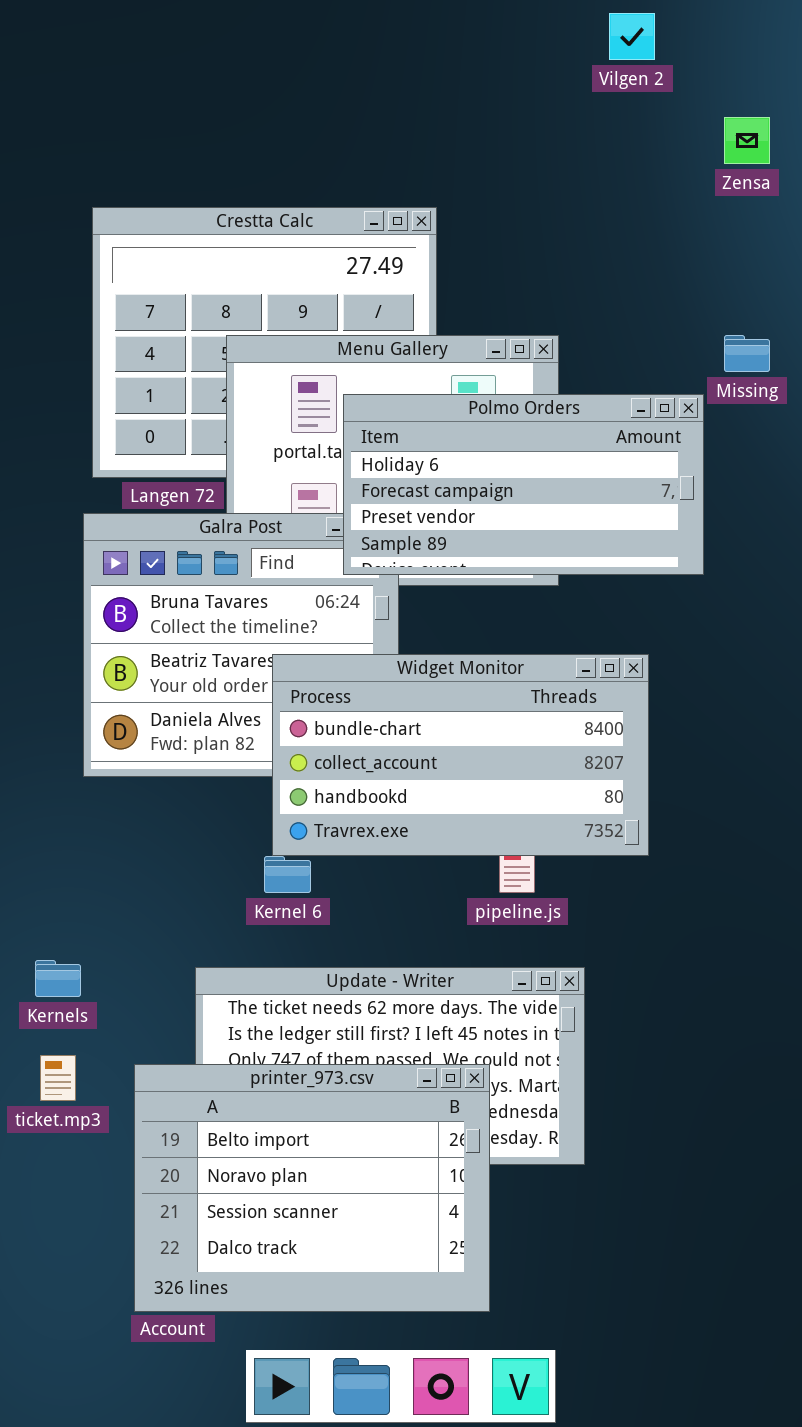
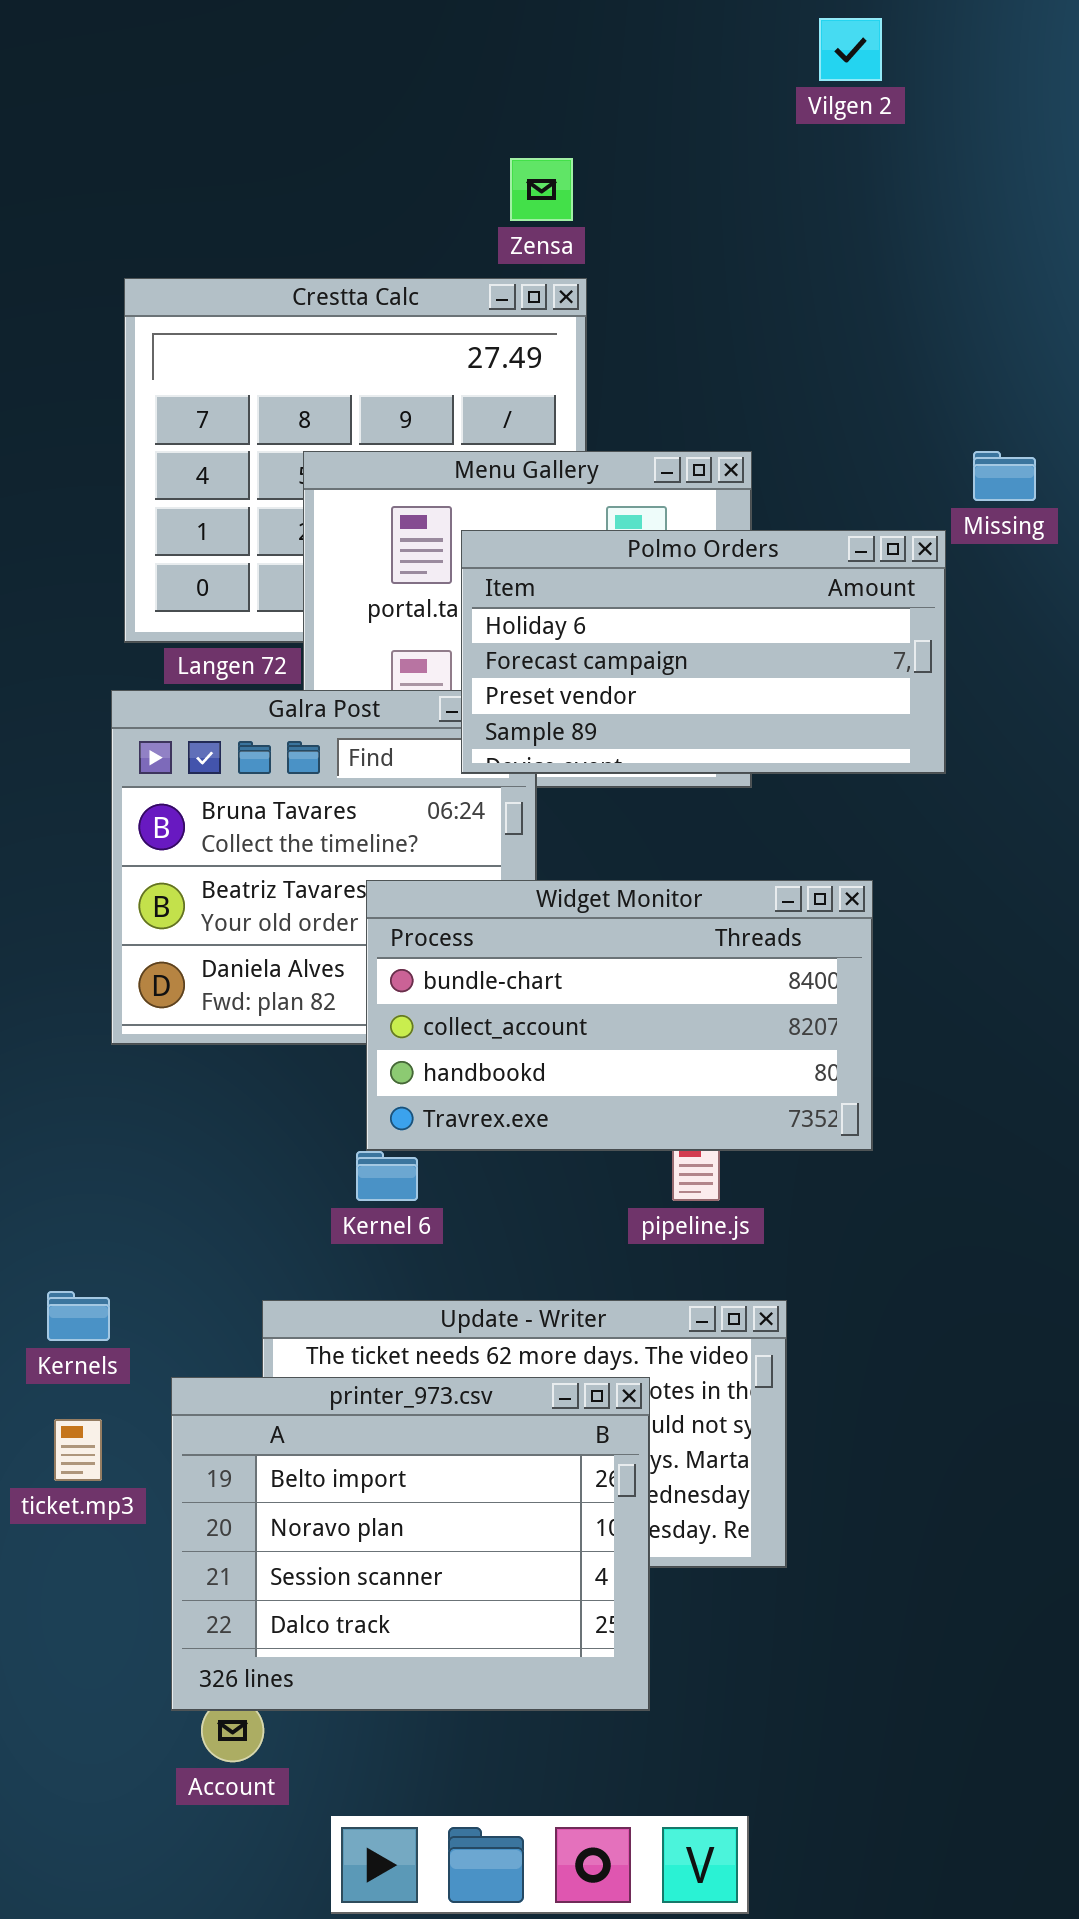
Zensa: [724,117,770,164] -> [510,158,573,221], moved
printer_973.csv: [134,1064,490,1312] -> [171,1377,650,1711], moved

